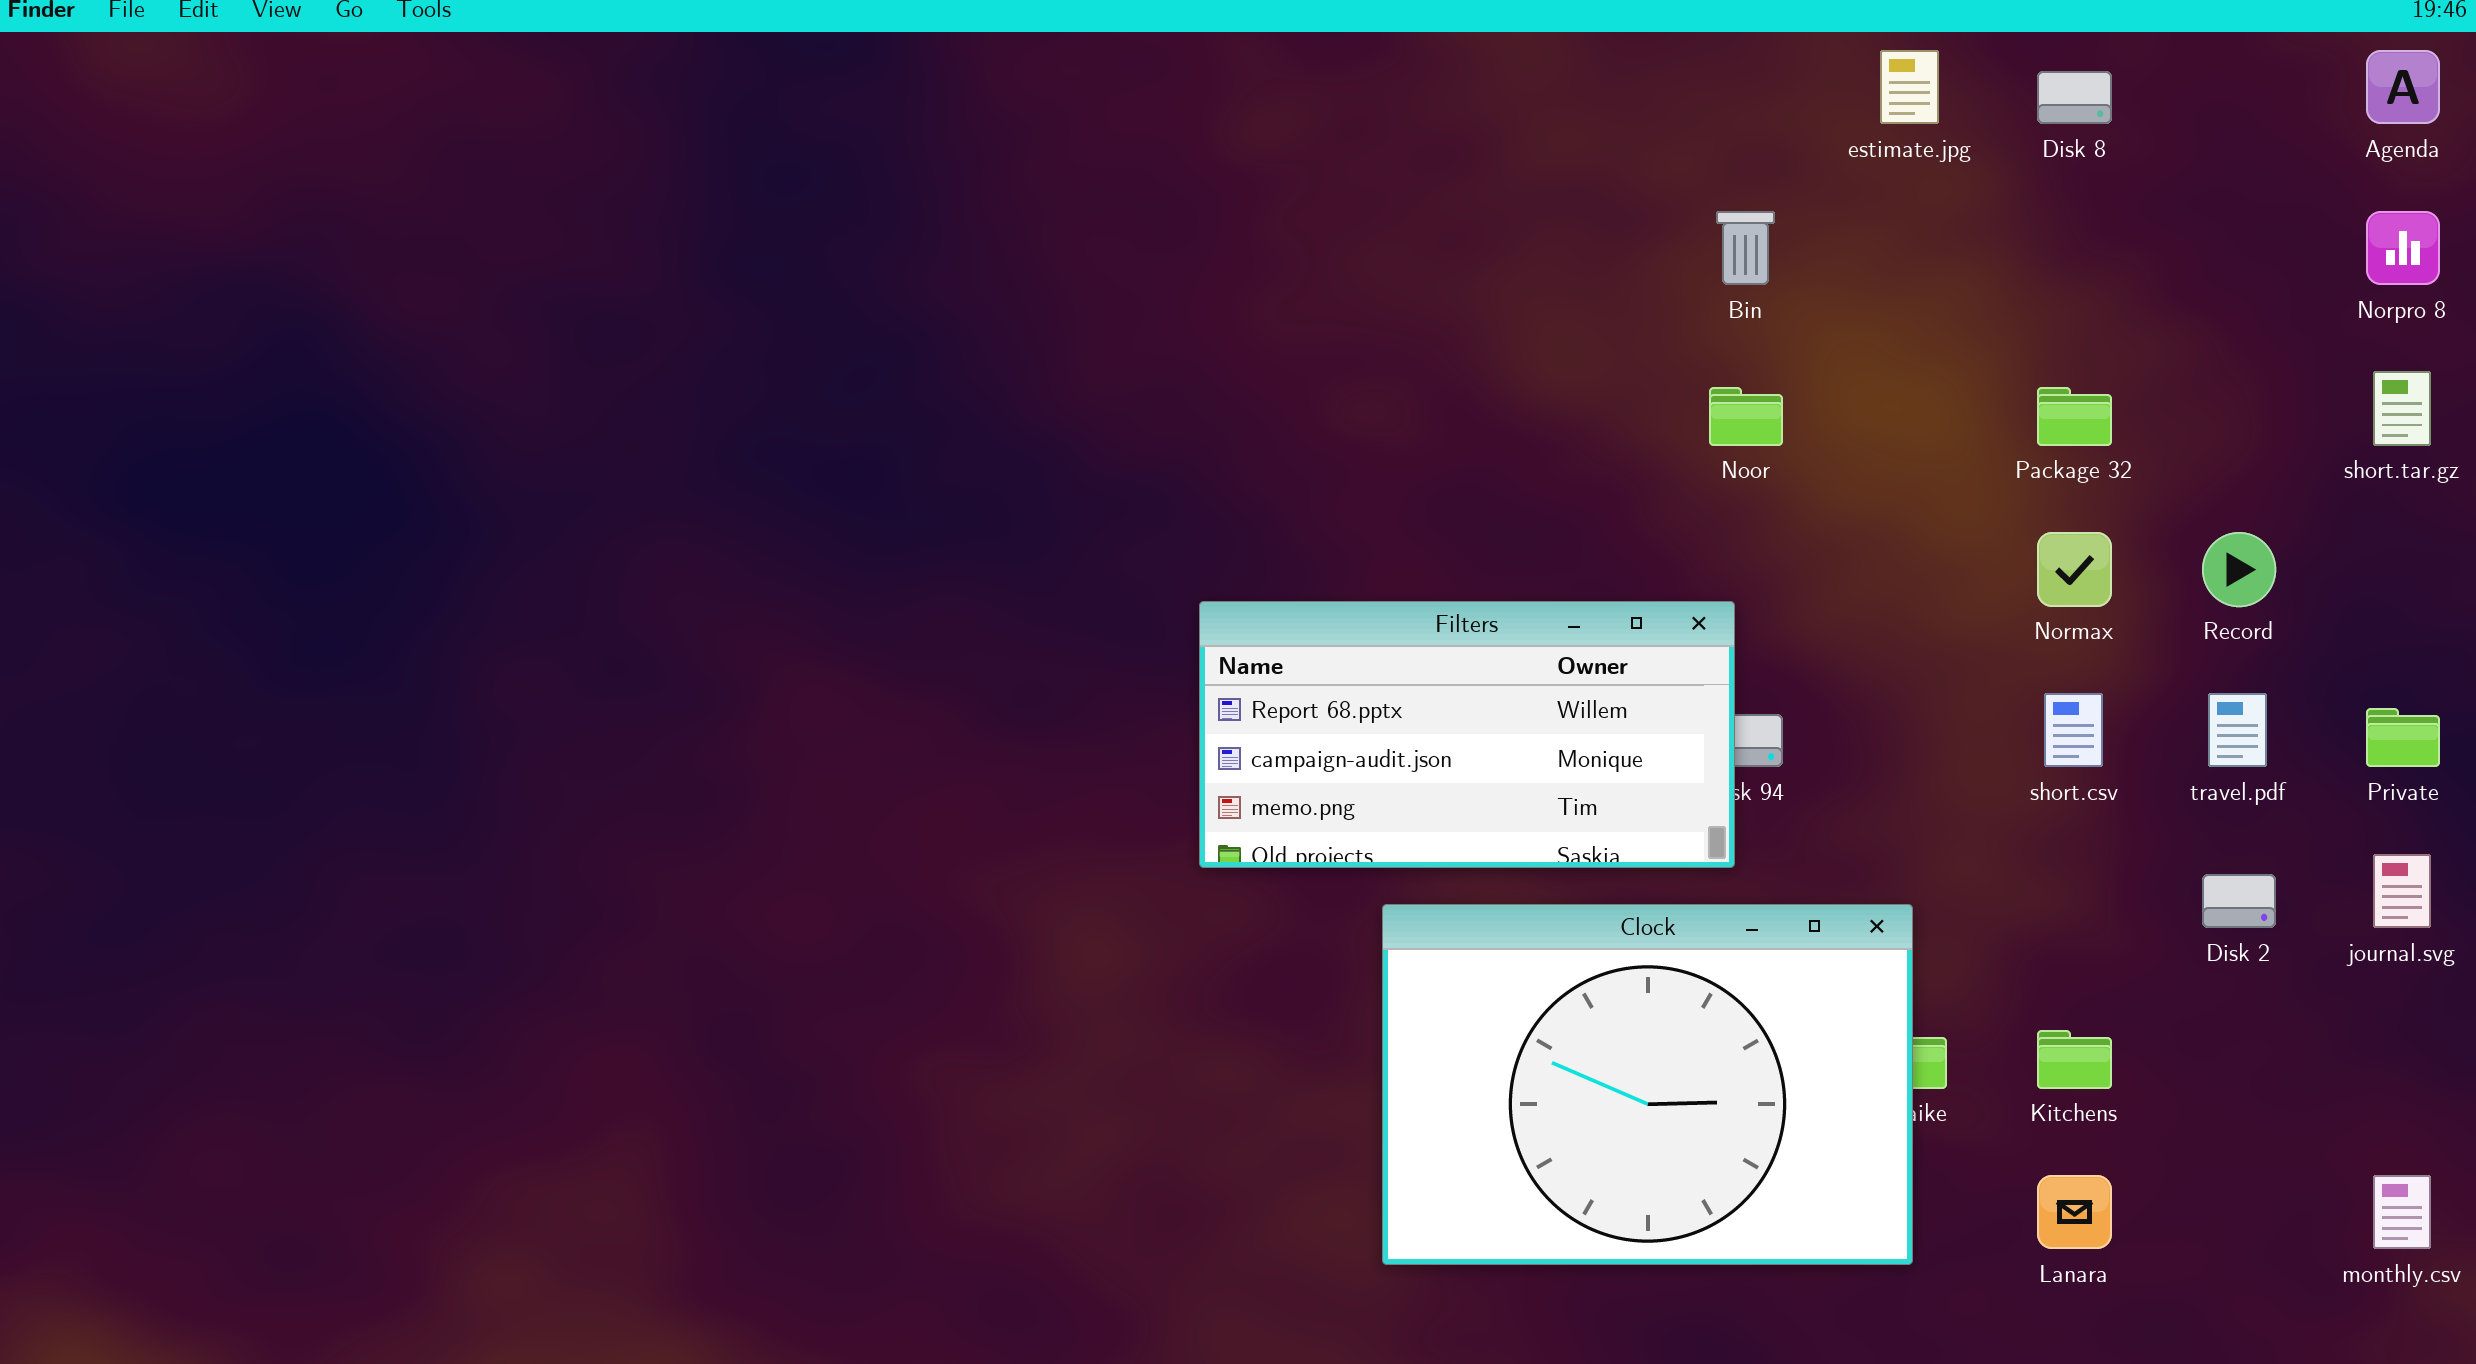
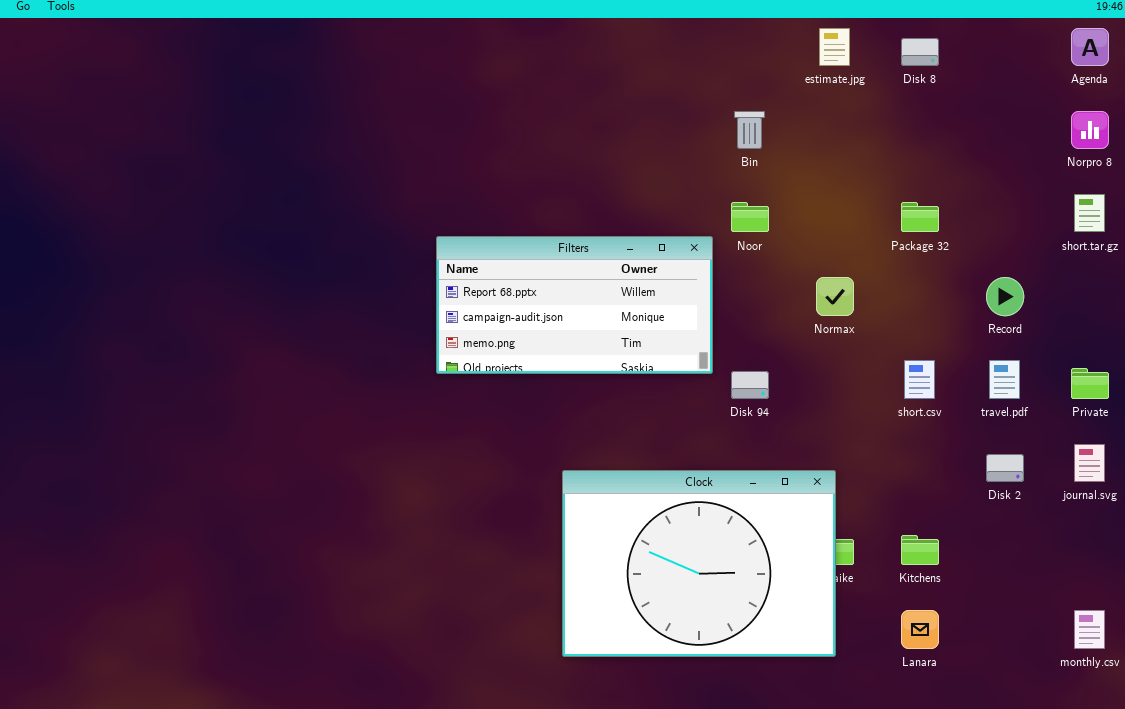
Normax: [2037,532,2112,607] -> [816,277,854,316], moved
Filters: [1199,601,1735,868] -> [436,236,713,374], moved

